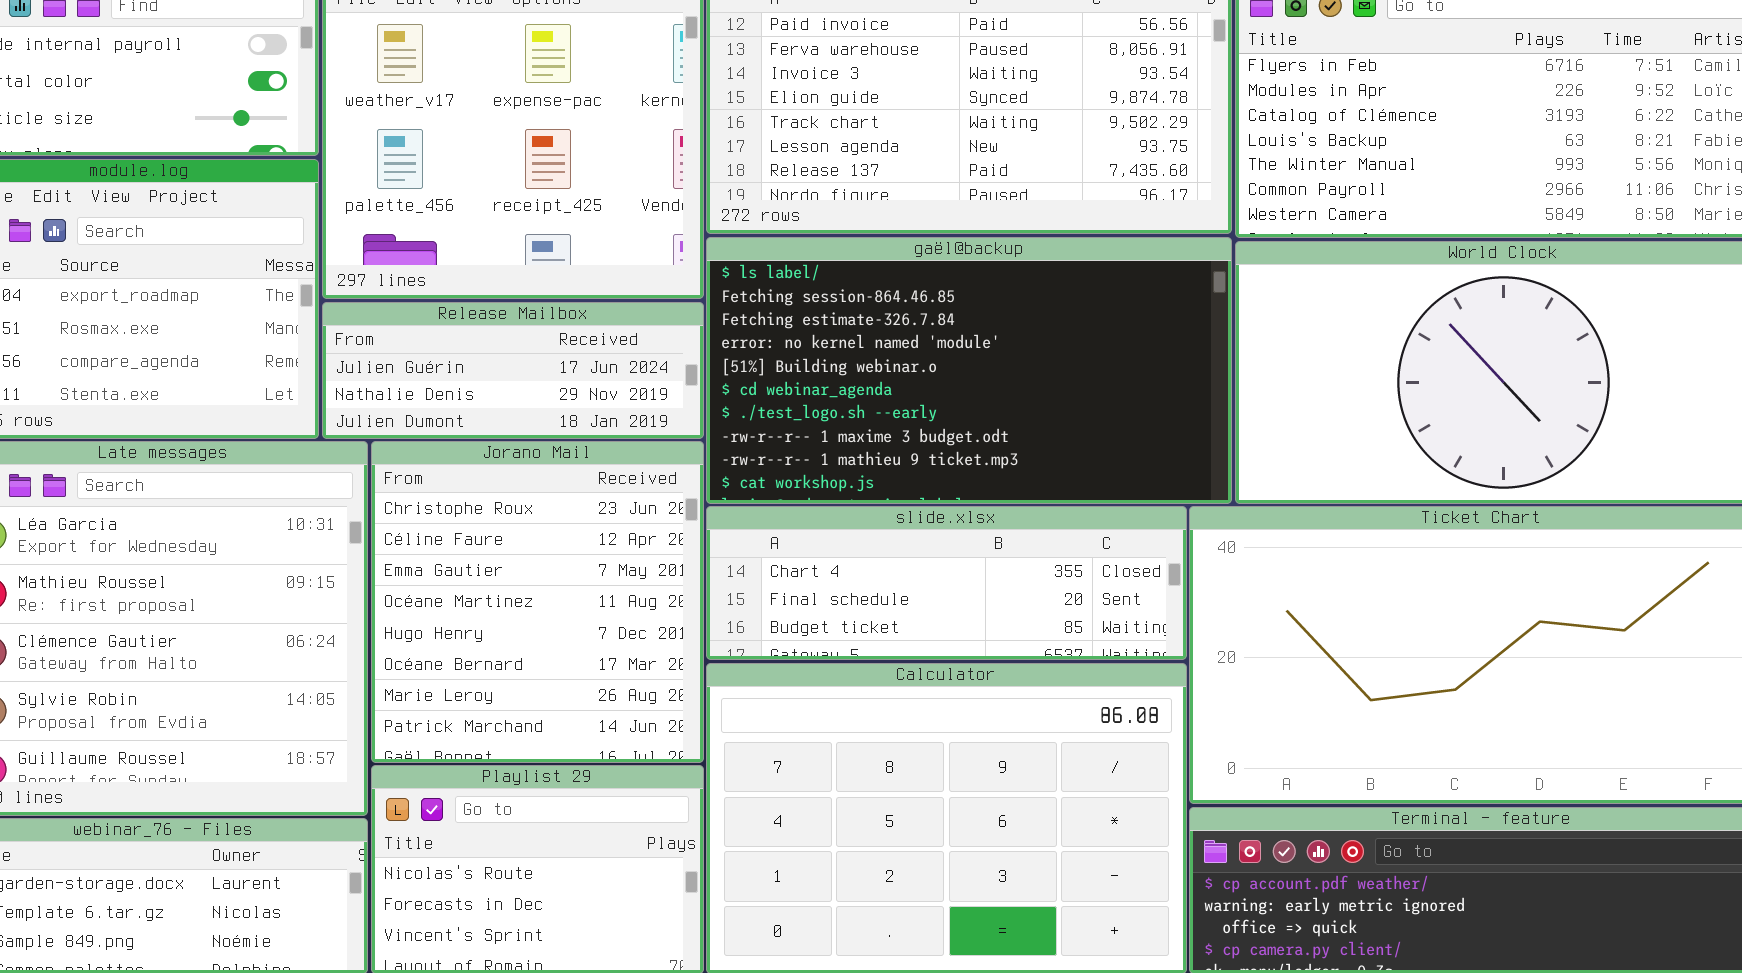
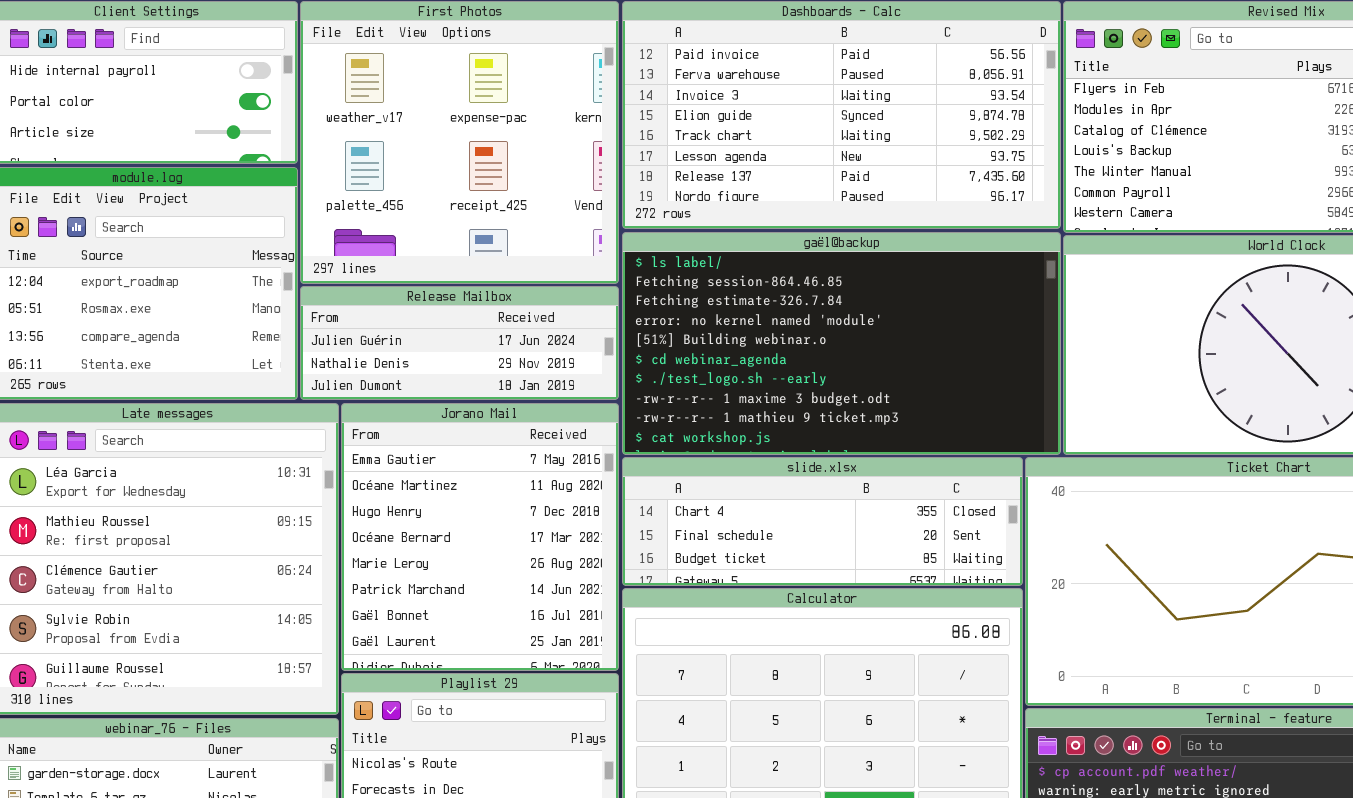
Jorano Mail: [371,441,704,763] -> [341,403,619,671], scrolled down 2 rows

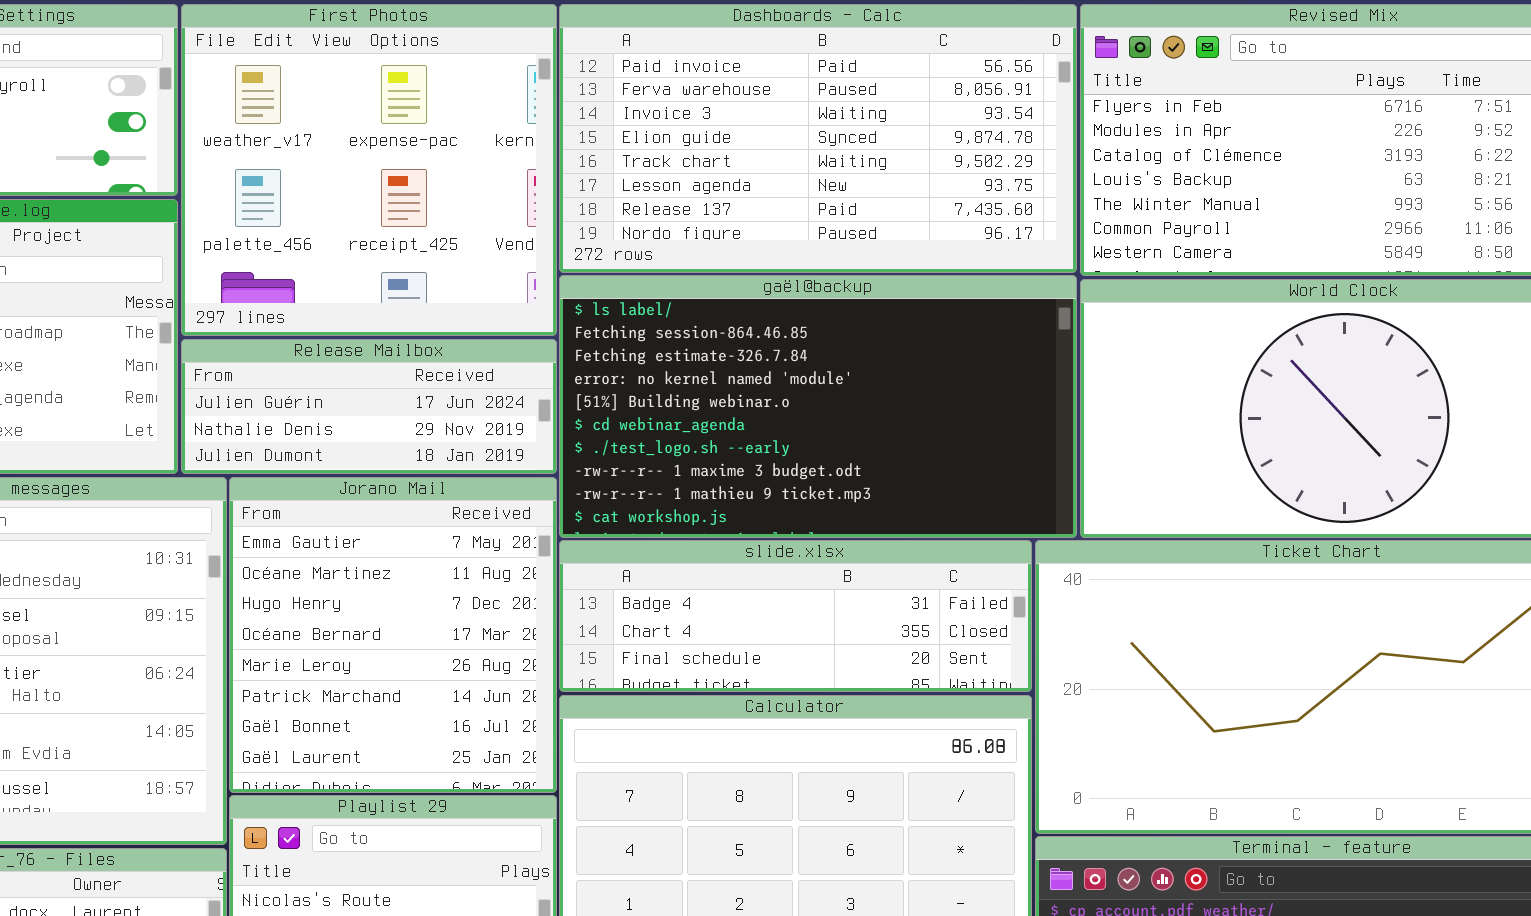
slide.xlsx: [622,457,1023,586] -> [559,540,1032,692], scrolled up 1 row

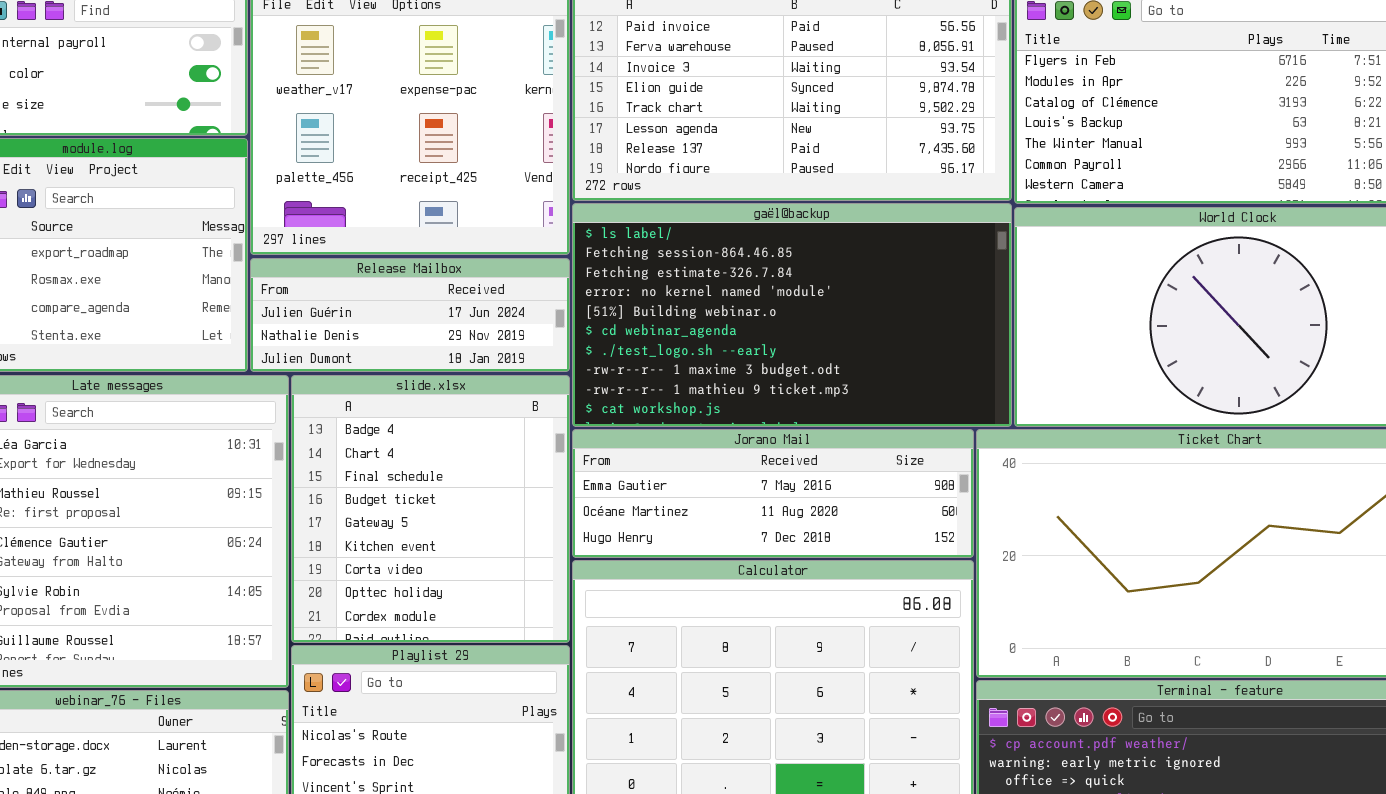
Jorano Mail: [229,477,557,793] -> [572,429,974,558], moved, resized
slide.xlsx: [559,540,1032,692] -> [291,375,570,643], moved, resized

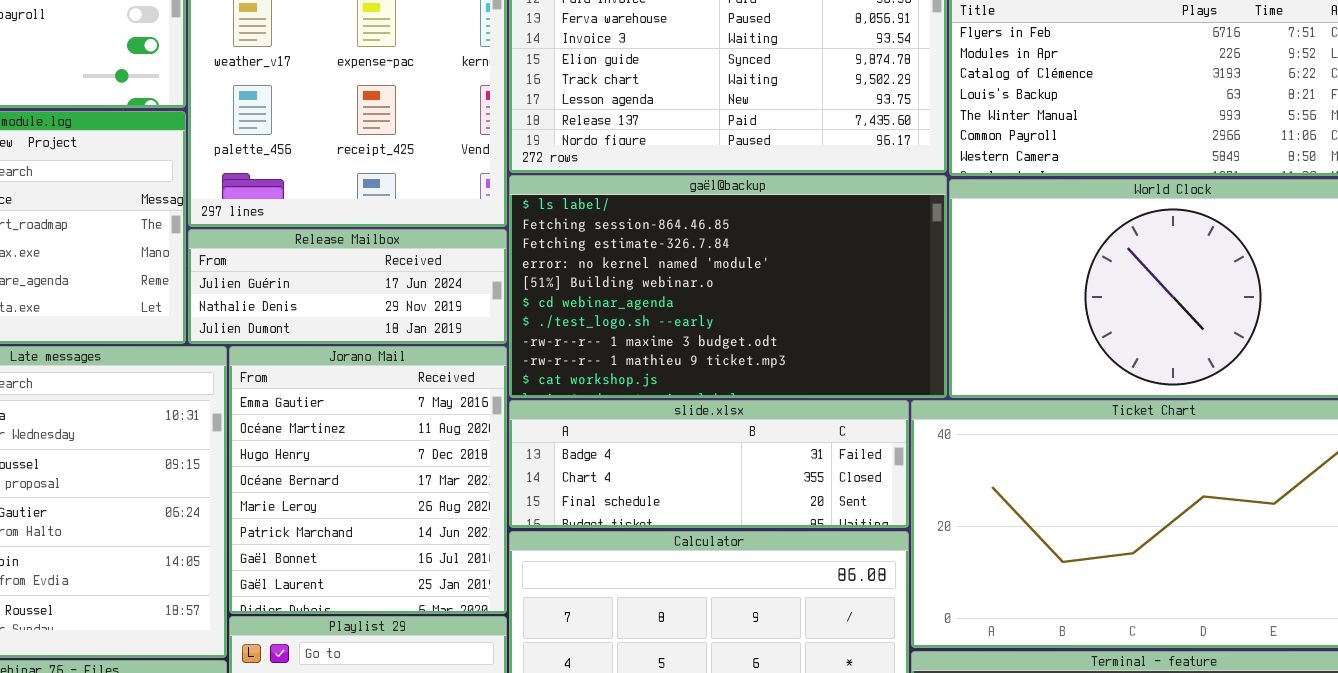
slide.xlsx: [291,375,570,643] -> [509,400,909,528], moved, resized
Jorano Mail: [572,429,974,558] -> [229,346,507,614], moved, resized

